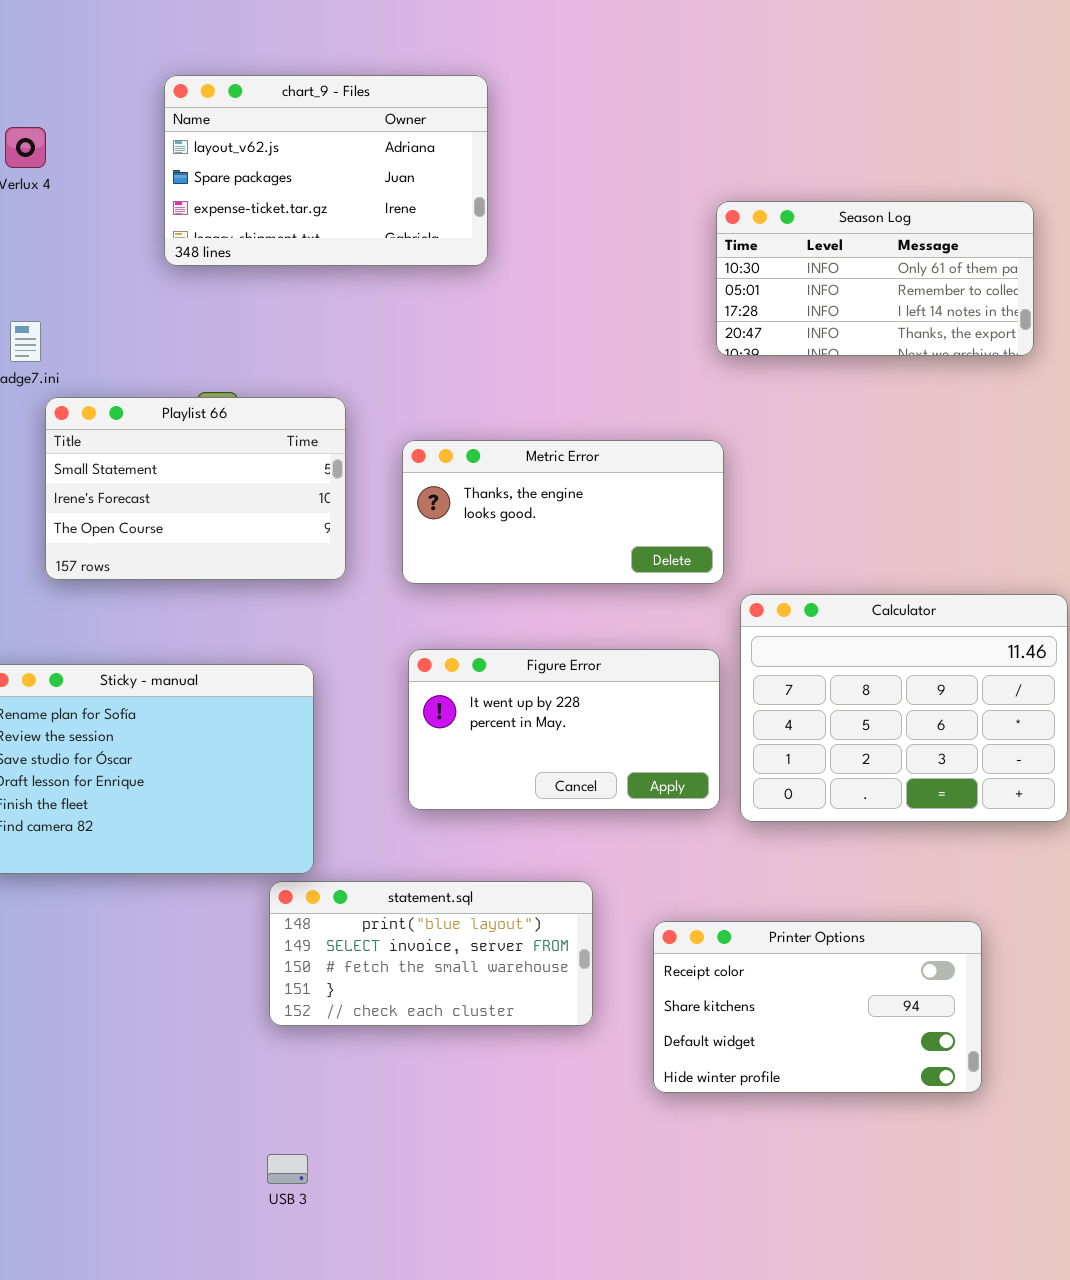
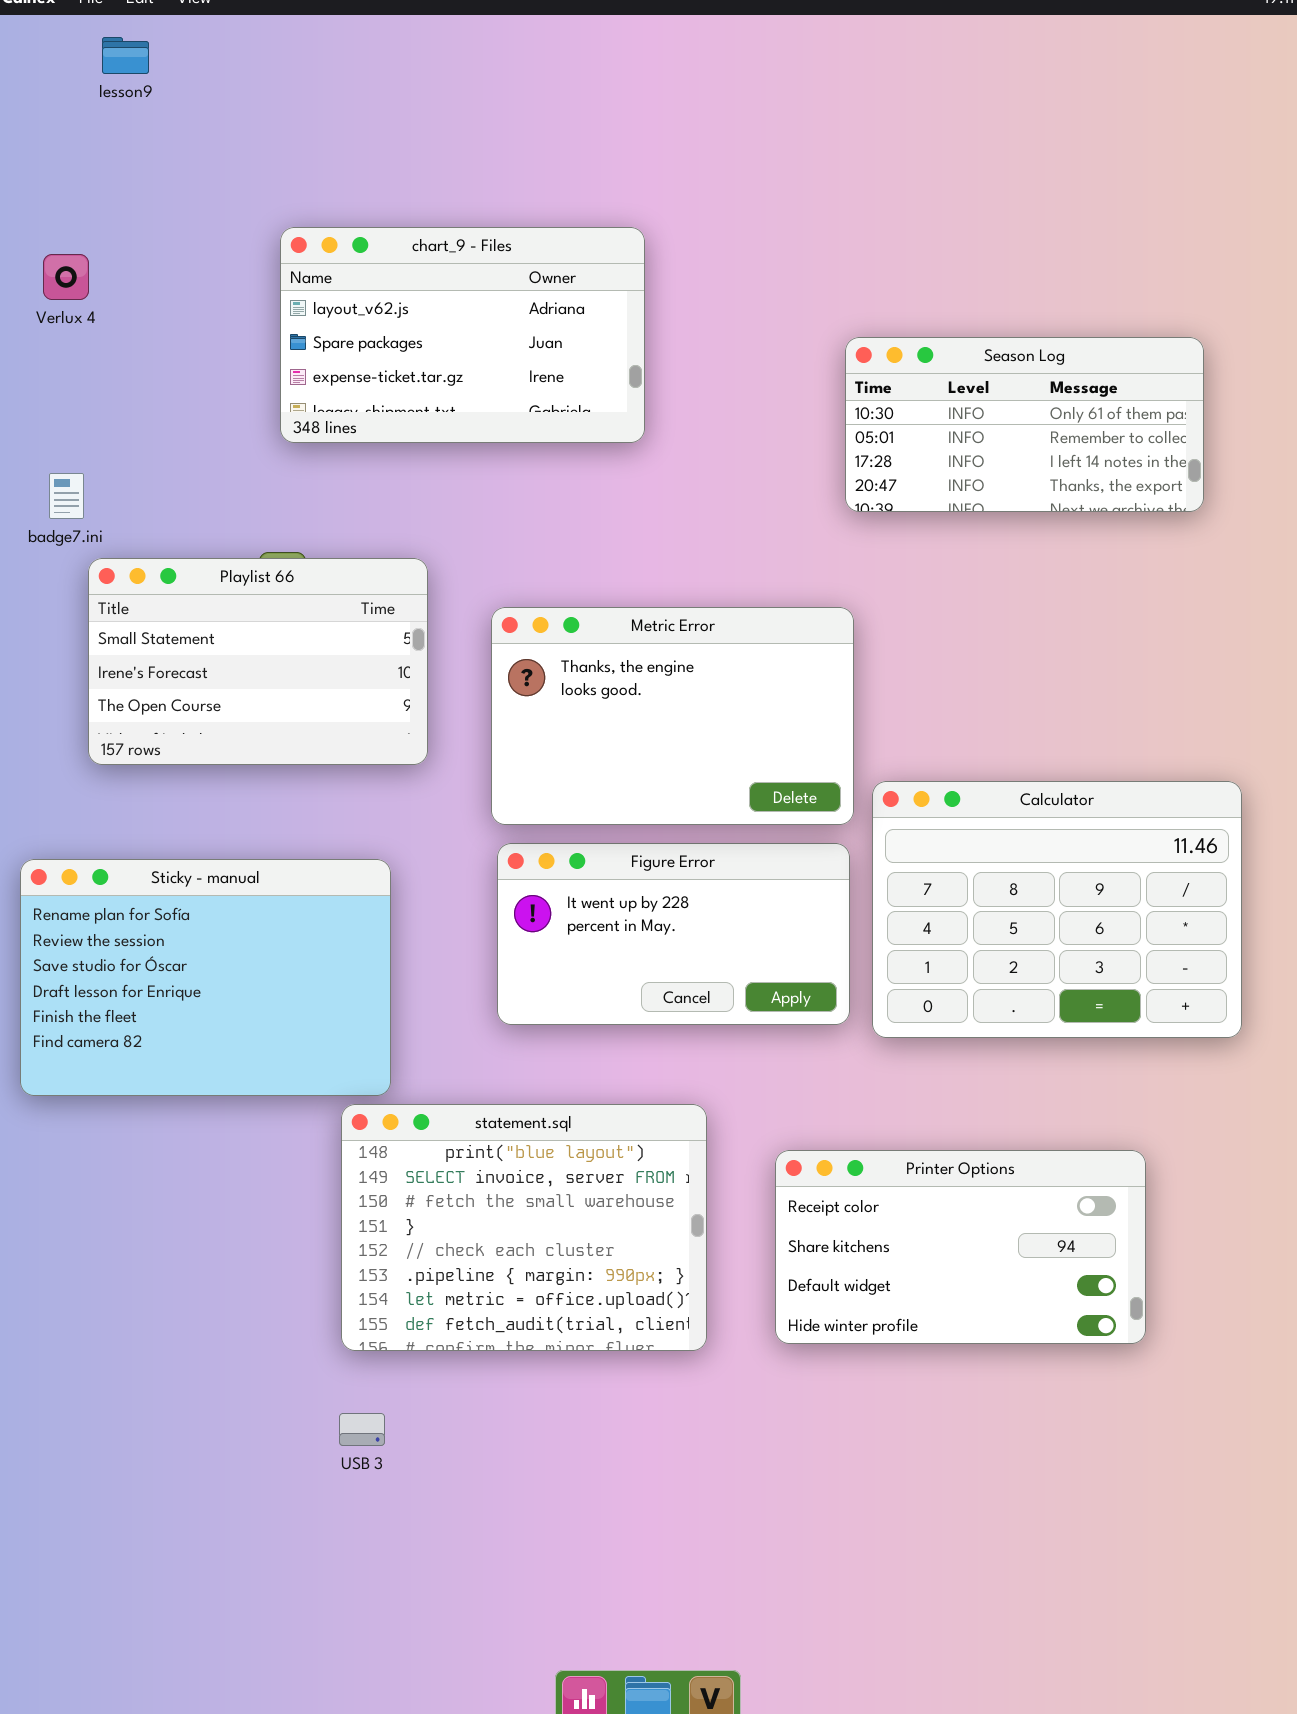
chart_9 - Files: [164,75,488,266] -> [280,227,645,443], moved
Metric Error: [402,440,724,584] -> [491,607,854,825], resized
statement.sql: [269,881,593,1026] -> [341,1104,707,1351], resized

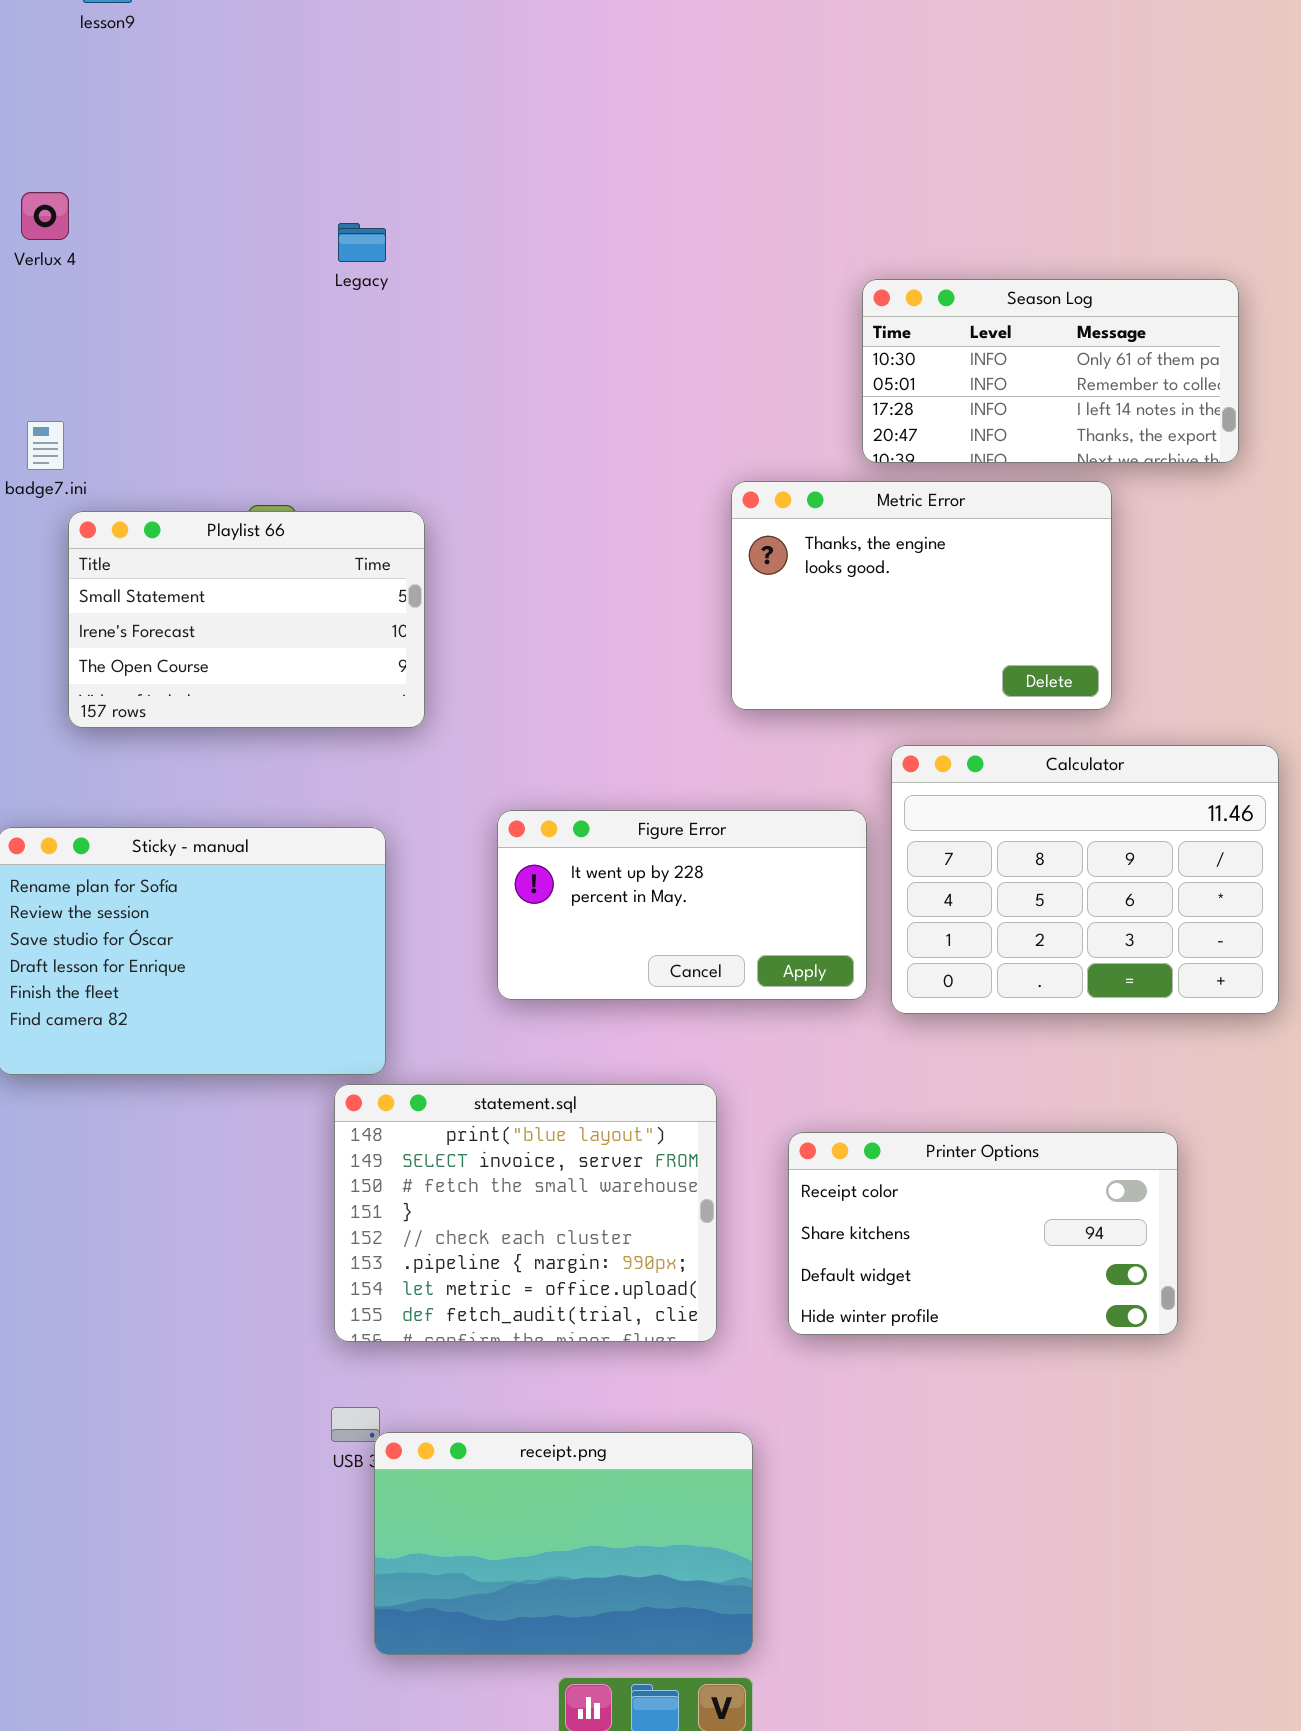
chart_9 - Files: [280,227,645,443] -> none, closed
Metric Error: [491,607,854,825] -> [731,481,1112,710], moved
receipt.png: none -> [374,1432,753,1655], opened

